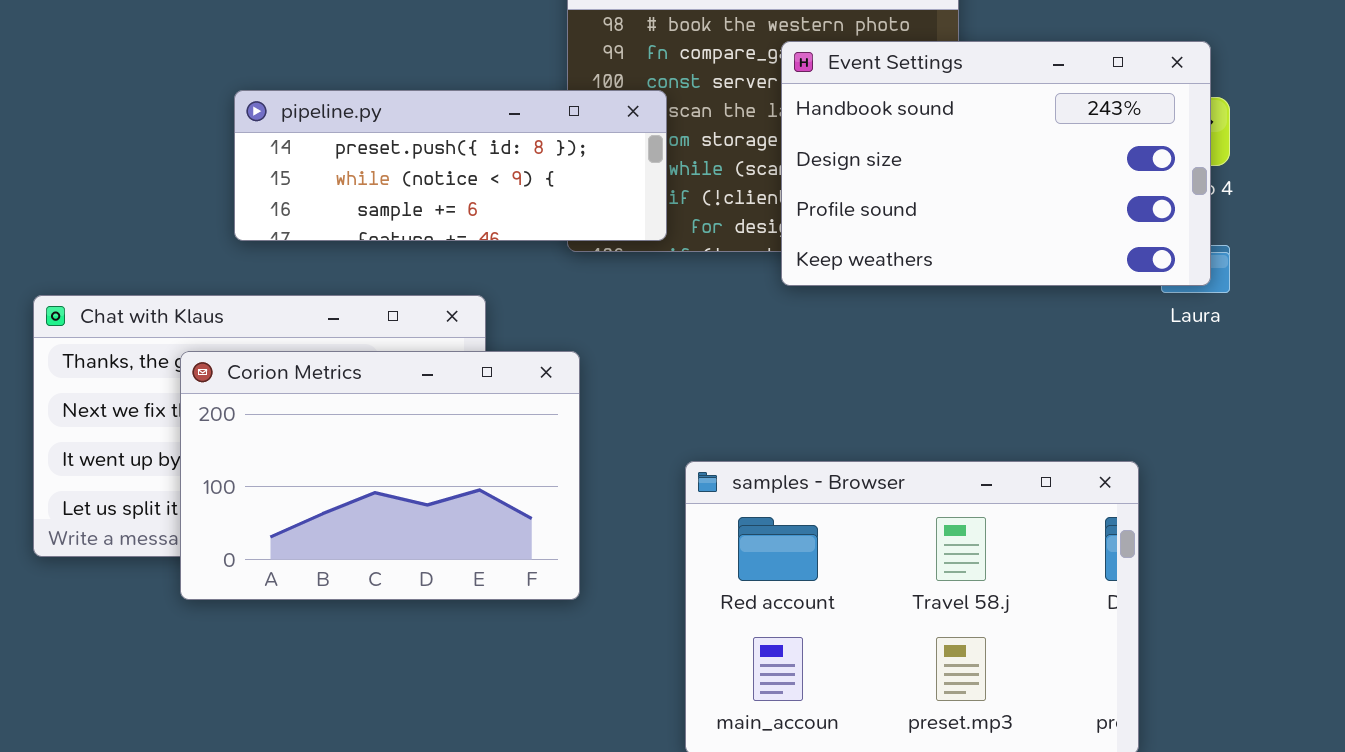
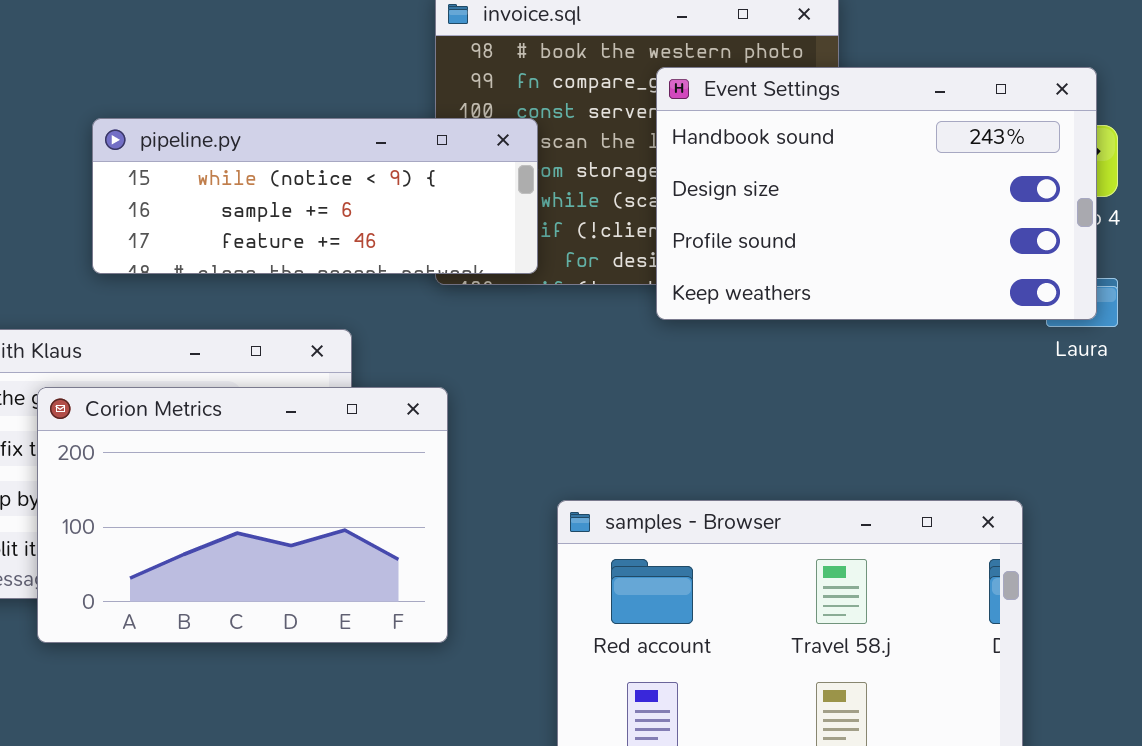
pipeline.py: [234,90,667,241] -> [92,118,538,274], scrolled down 1 row

